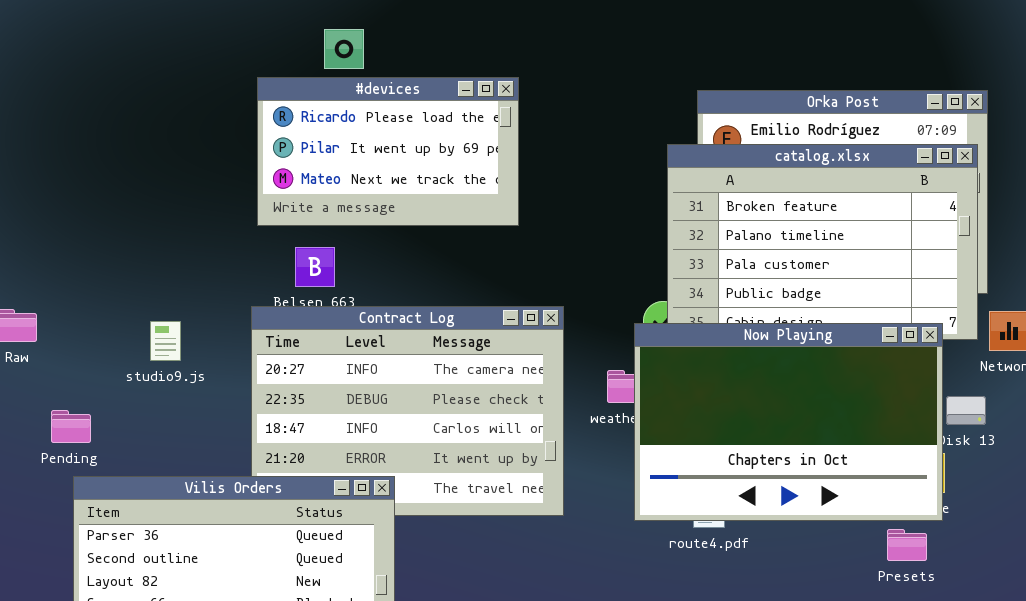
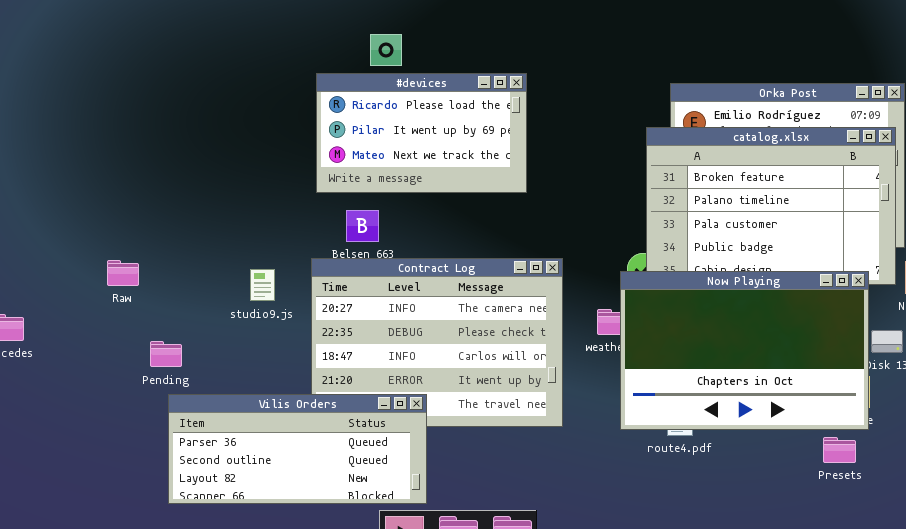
studio9.js: [150,321,181,361] -> [250,269,275,301], moved

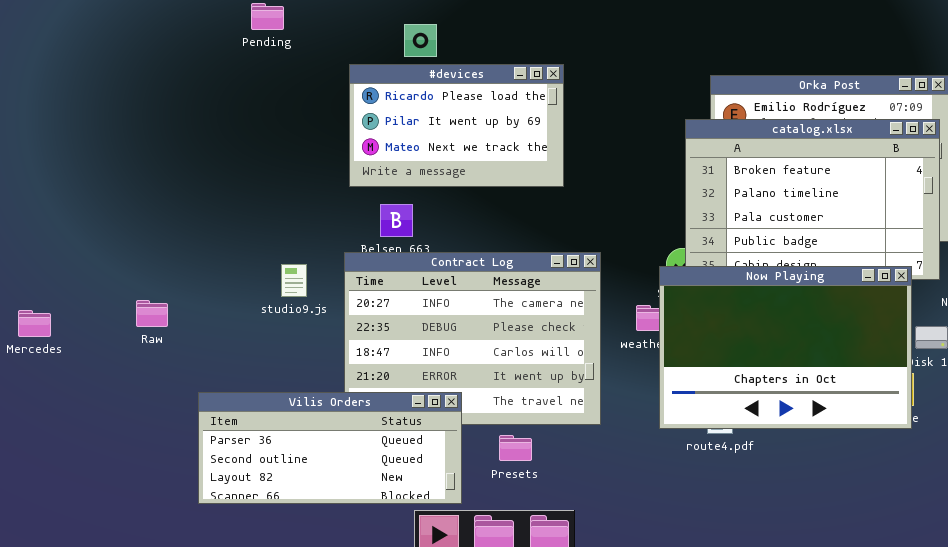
Raw: [107,260,139,286] -> [136,300,168,327], moved
Pending: [150,341,182,367] -> [251,3,284,30], moved
Presets: [823,437,856,463] -> [499,435,532,461], moved

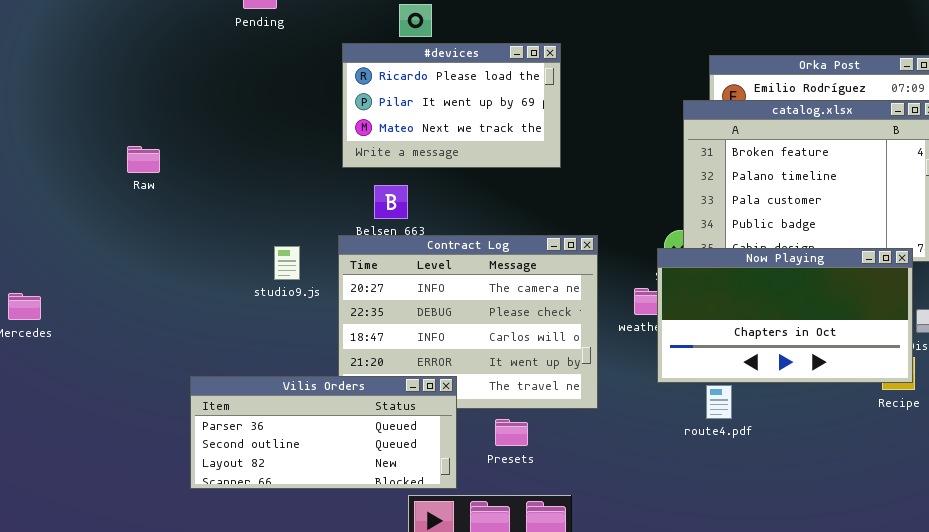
Now Playing: [659,266,912,429] -> [657,248,913,383], resized
Raw: [136,300,168,327] -> [127,146,160,173], moved

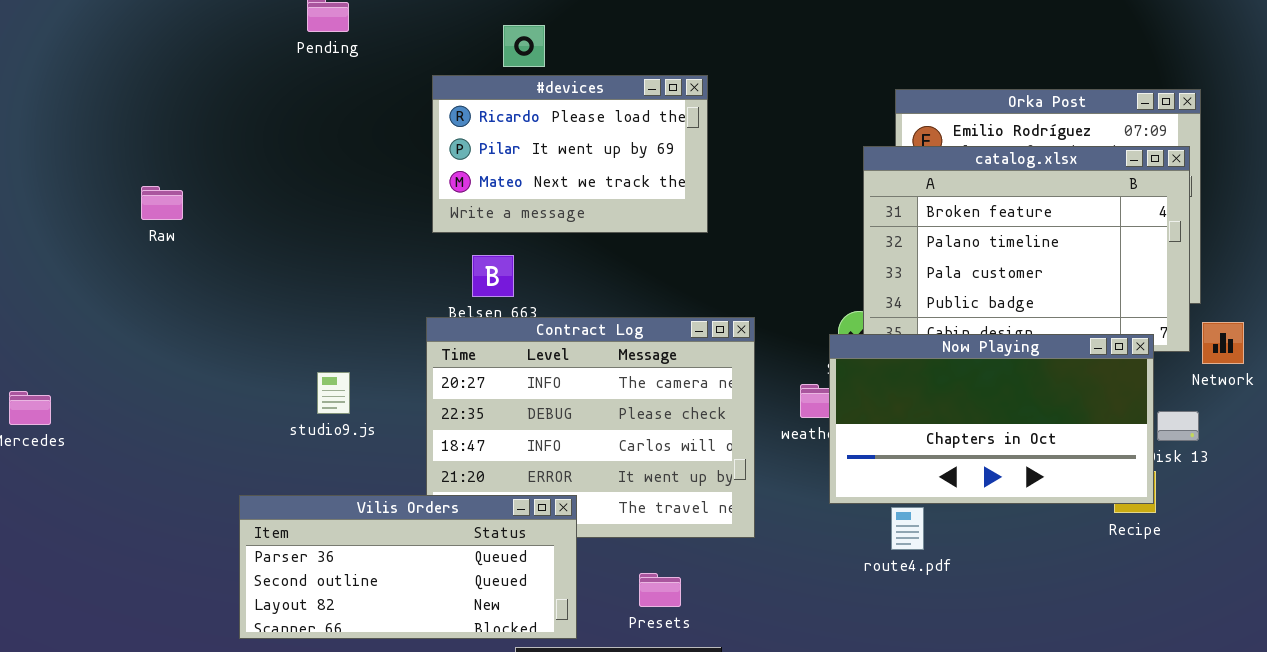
Raw: [127,146,160,173] -> [141,186,183,220], moved
studio9.js: [274,246,300,280] -> [317,372,350,414], moved
Presets: [495,419,528,446] -> [639,573,681,607], moved

